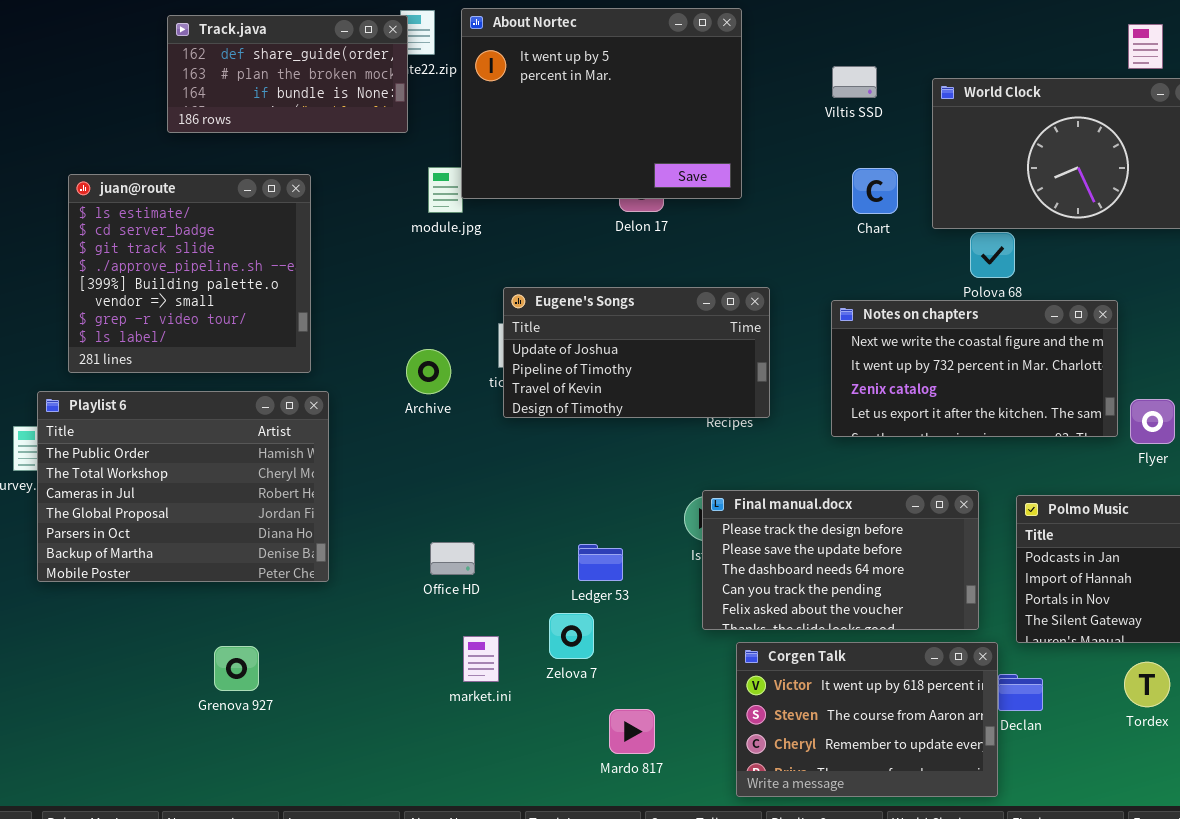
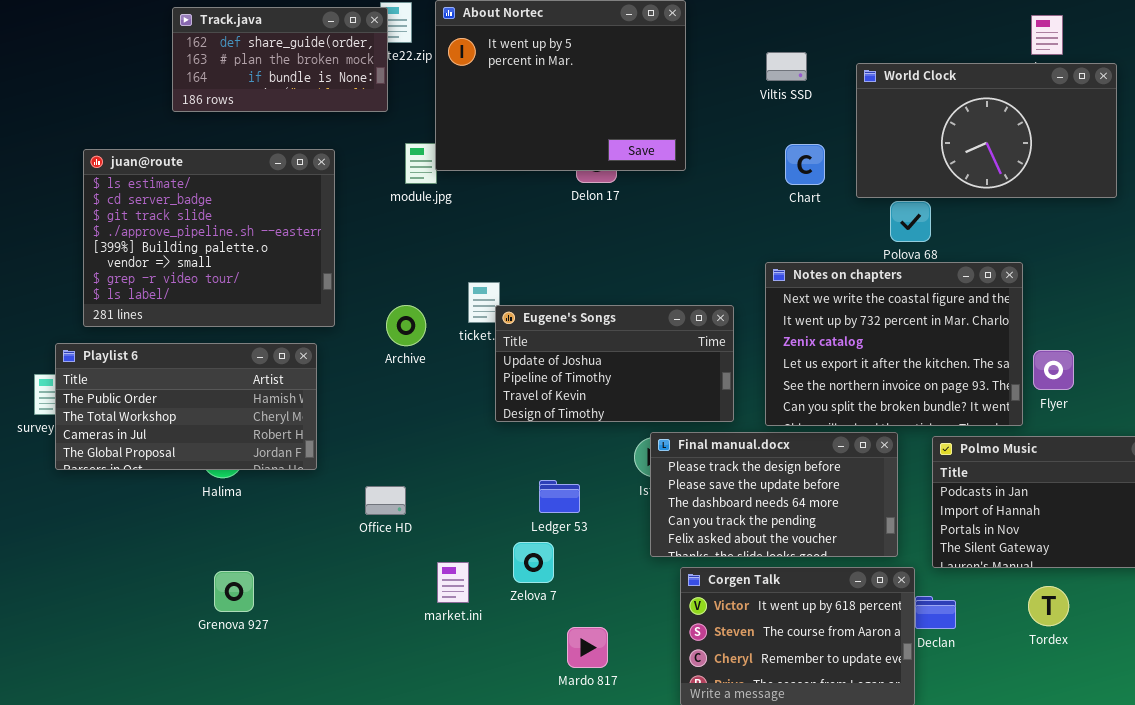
juan@route: [68,174,311,373] -> [83,149,335,327], resized
Eugene's Songs: [503,287,770,418] -> [495,305,734,422], moved
Notes on chapters: [831,300,1118,437] -> [765,262,1023,426], resized
Playlist 6: [37,391,329,582] -> [55,343,317,470], resized
Office HD: [430,542,475,575] -> [365,486,406,515], moved

